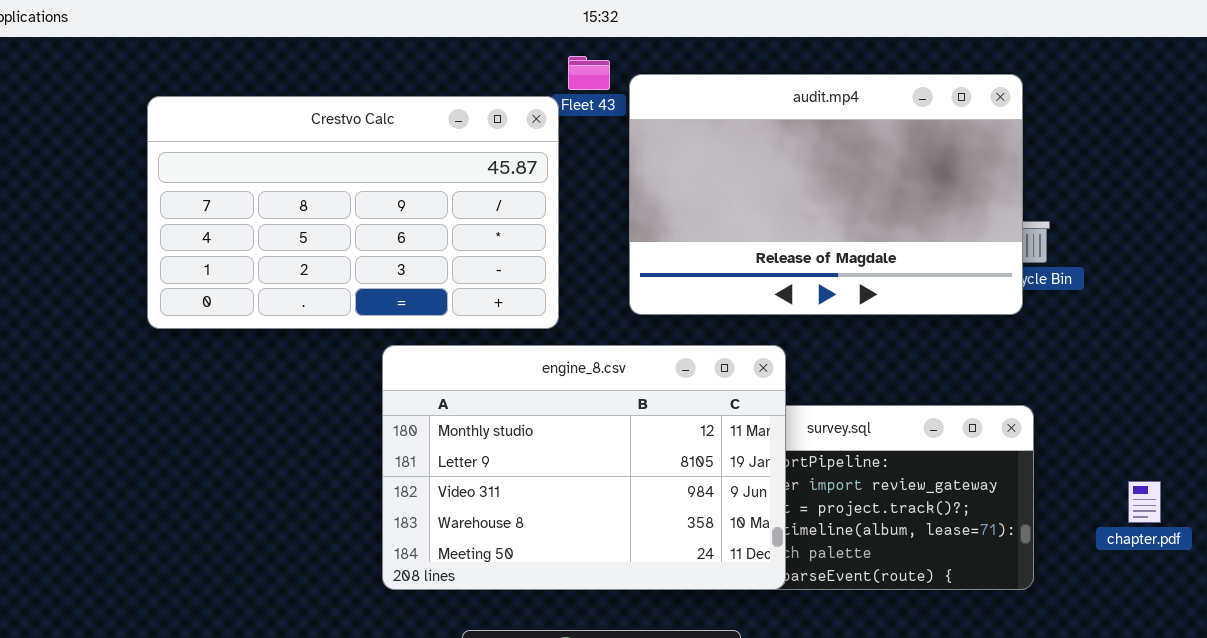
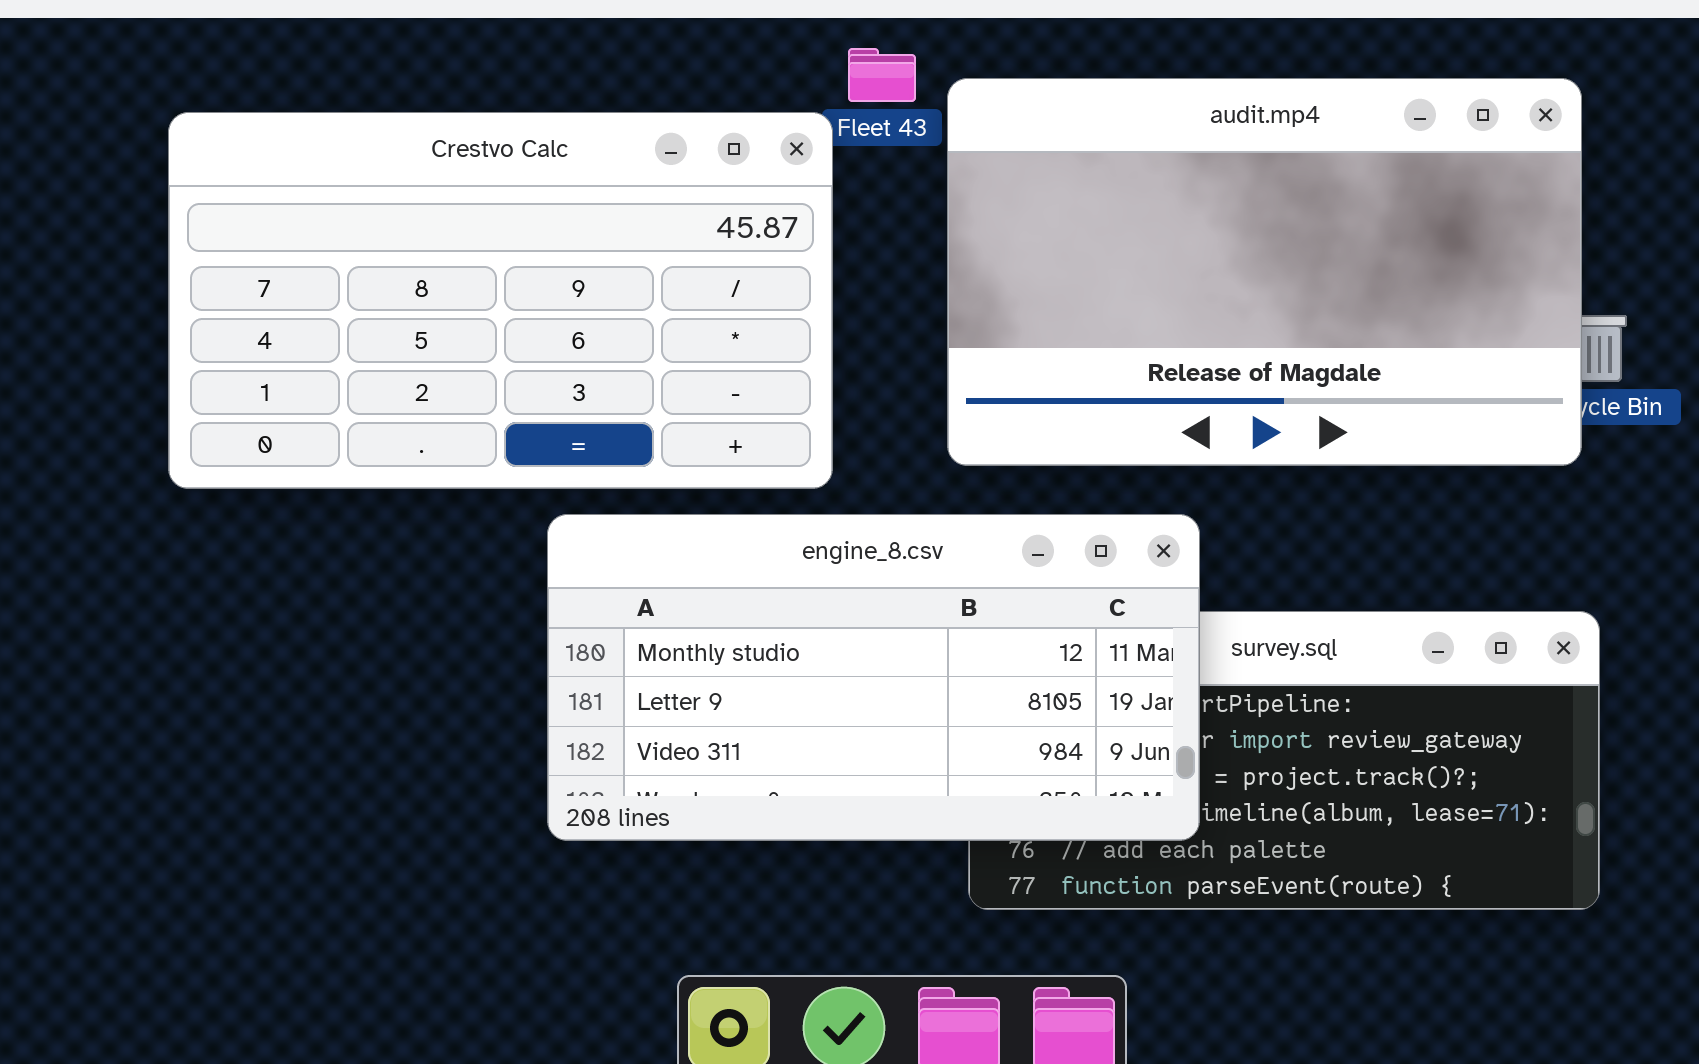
engine_8.csv: [382,345,786,590] -> [547,514,1200,841], resized

